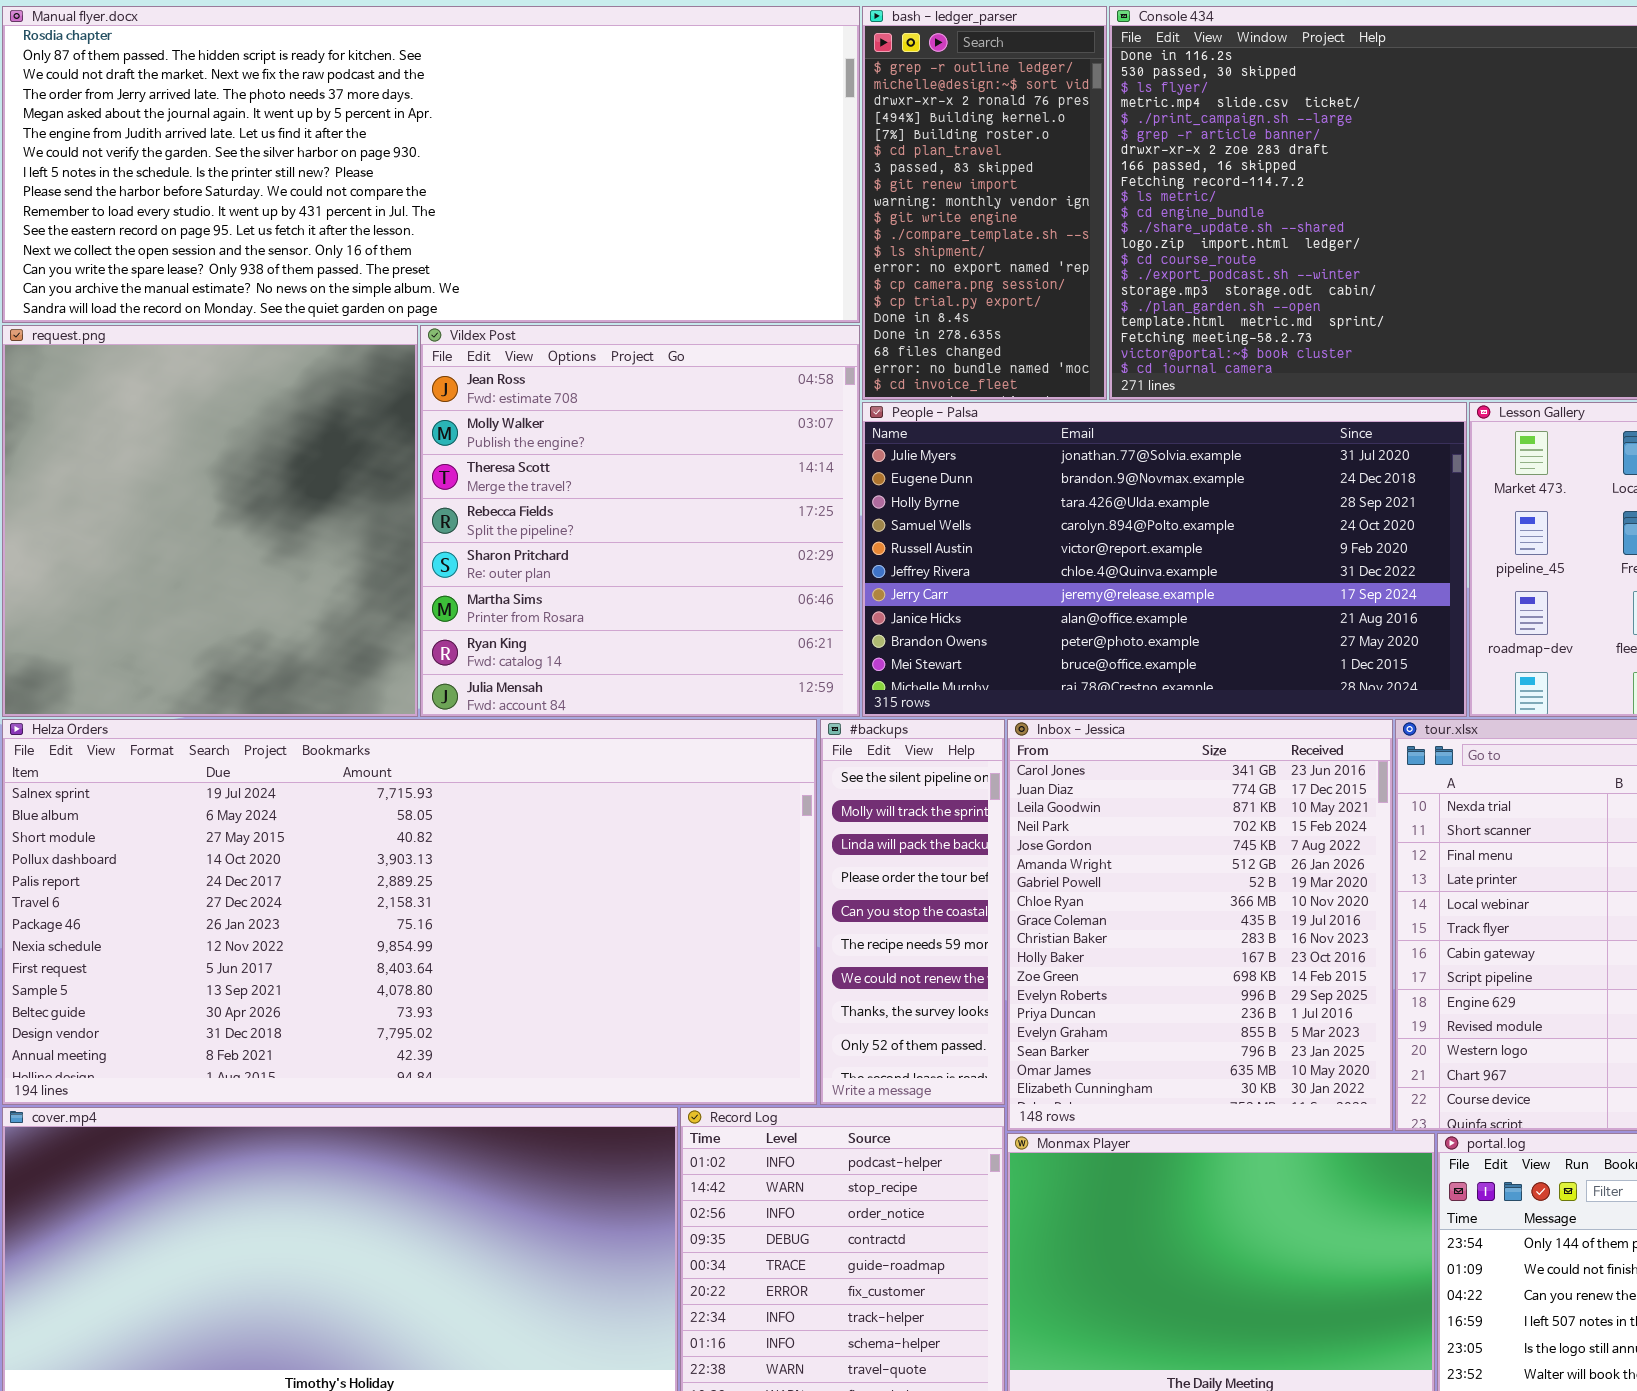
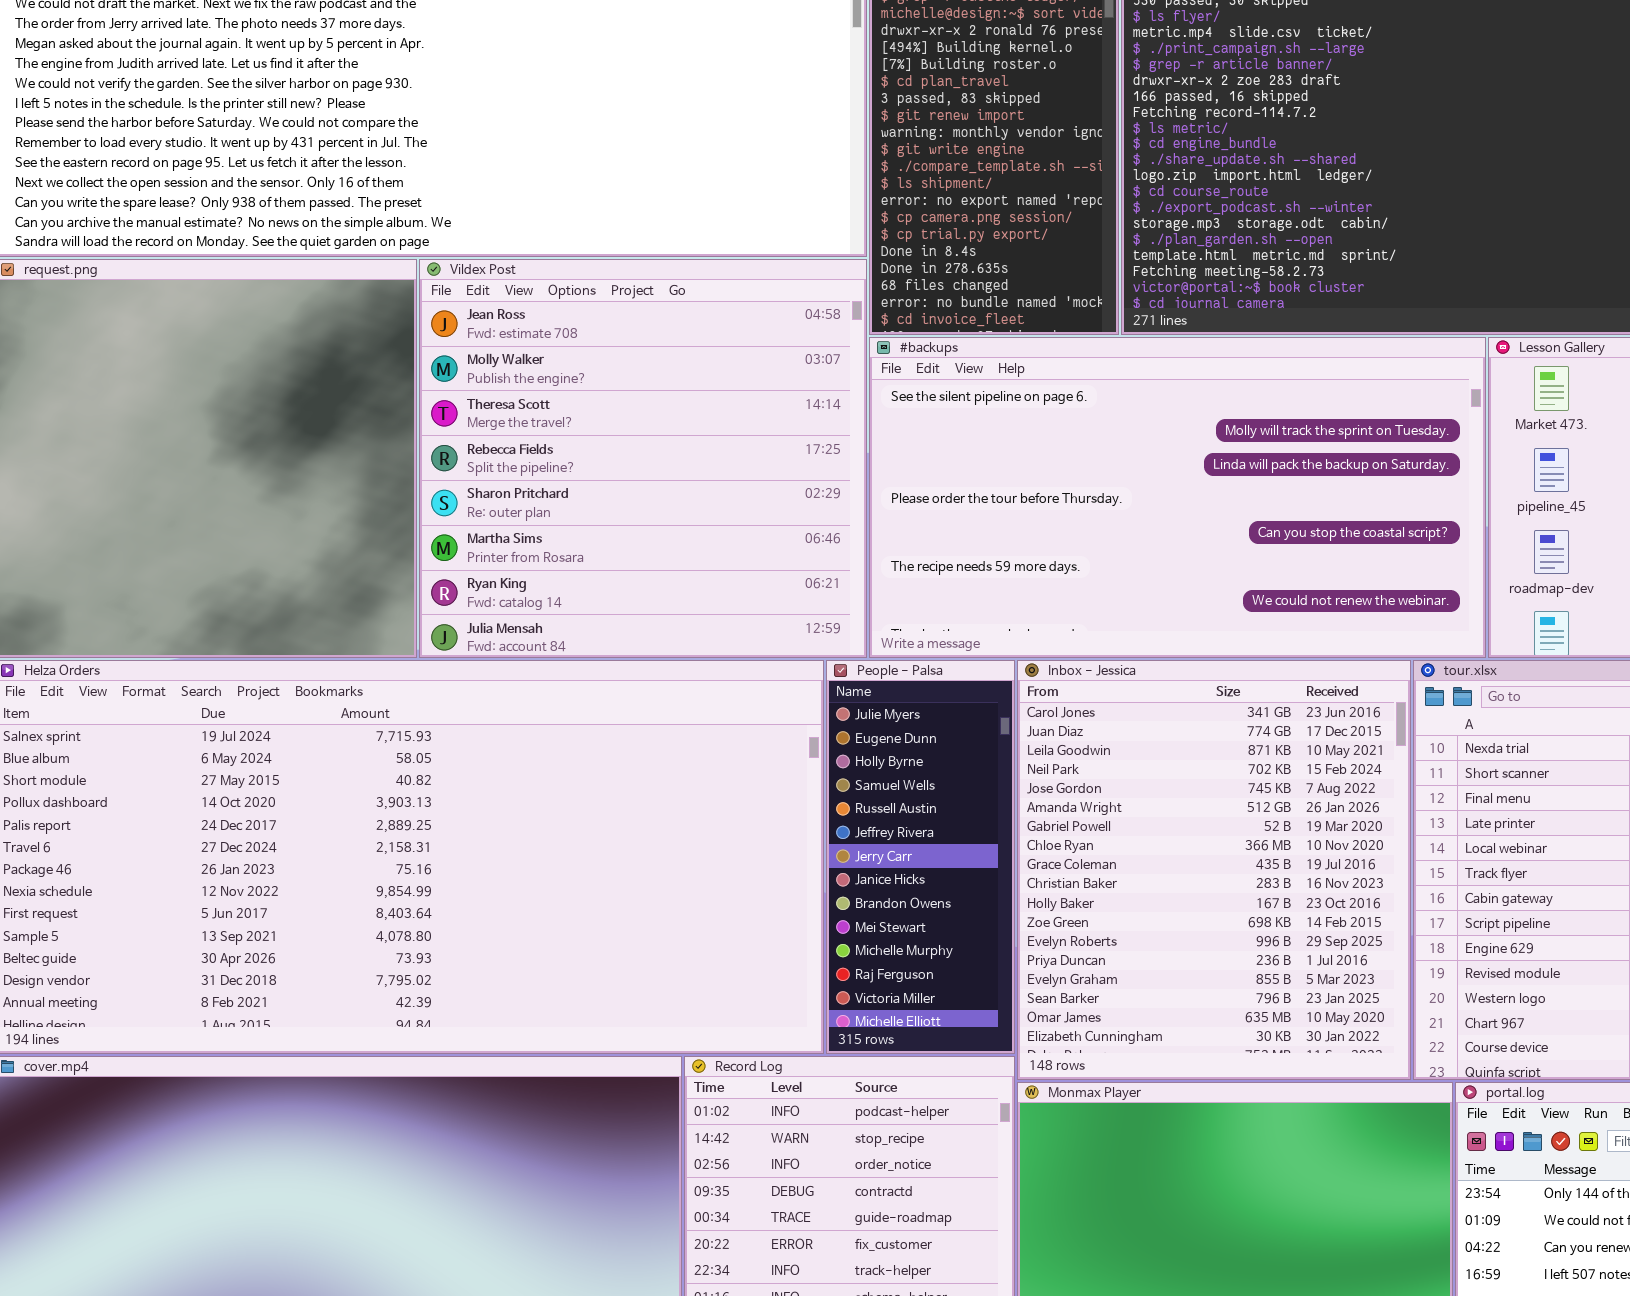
People - Palsa: [862,402,1467,717] -> [826,660,1015,1054], moved, resized
#backups: [820,719,1005,1105] -> [869,337,1486,658], moved, resized

